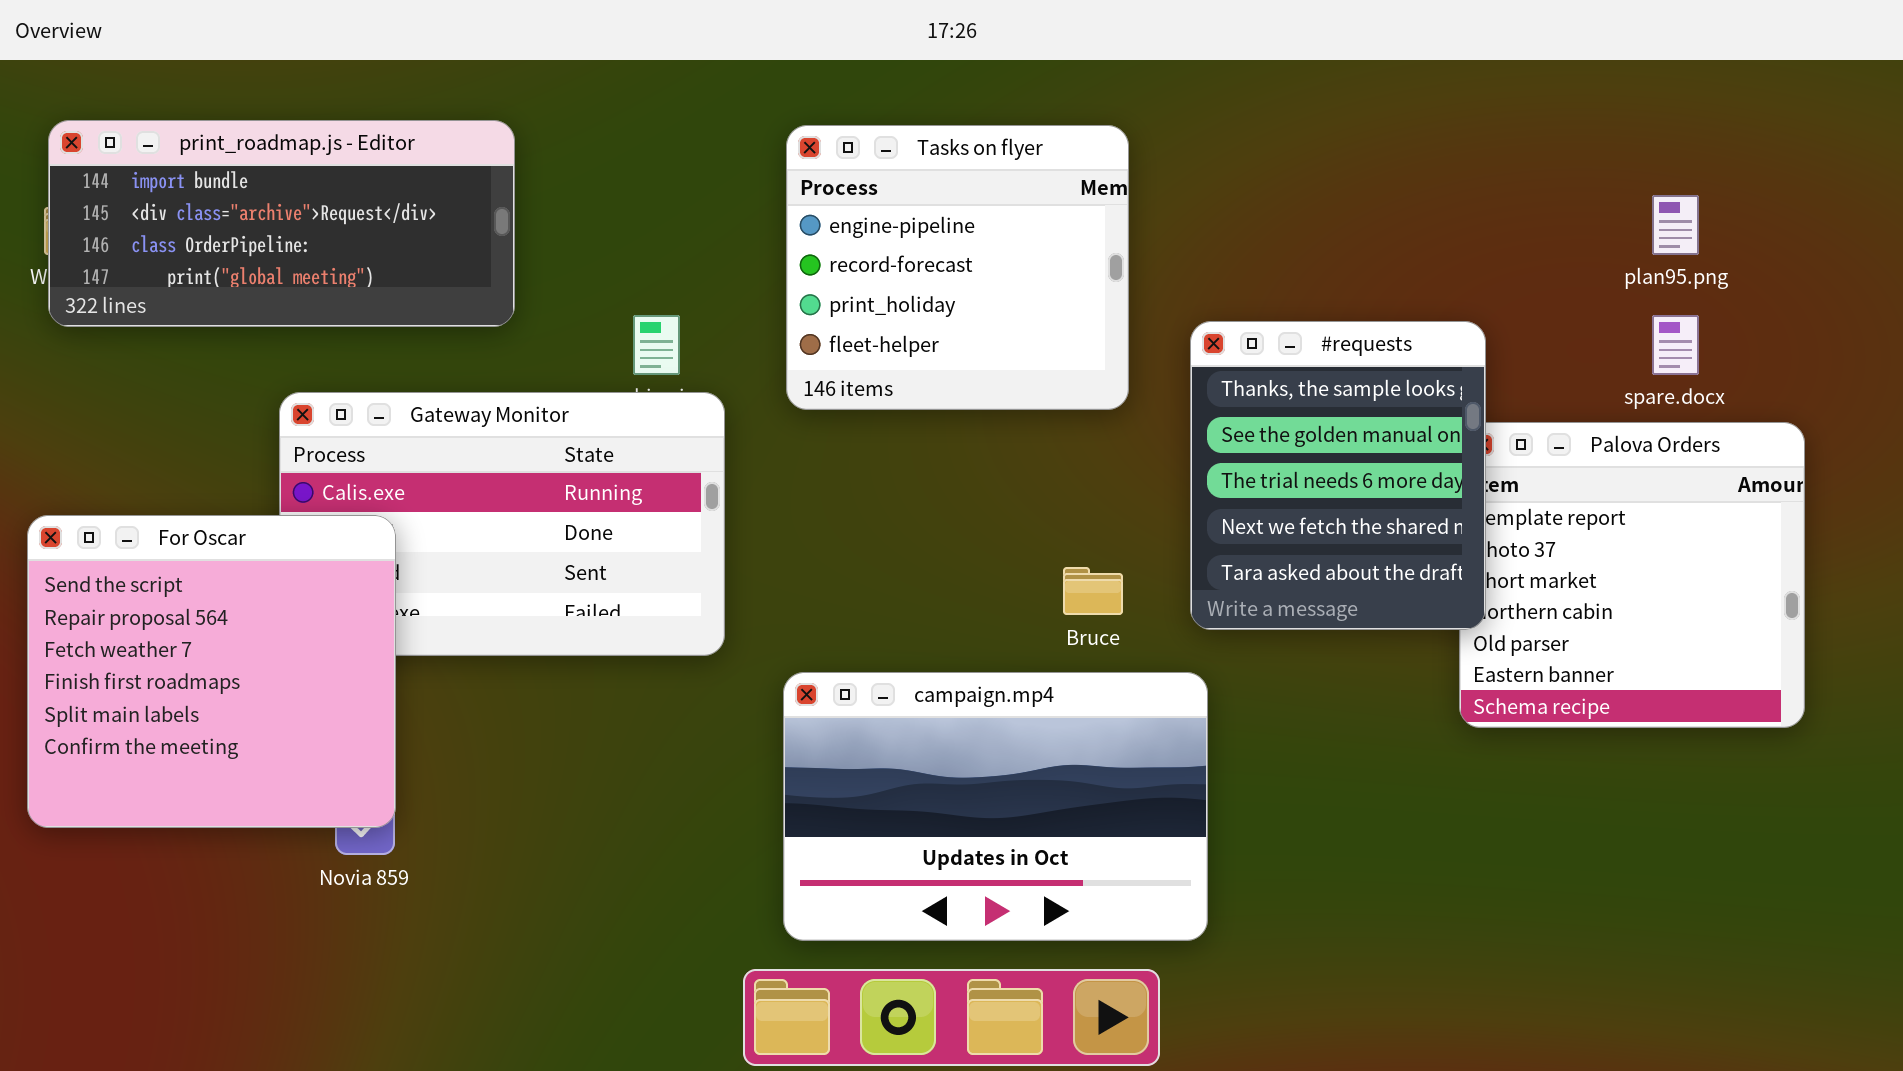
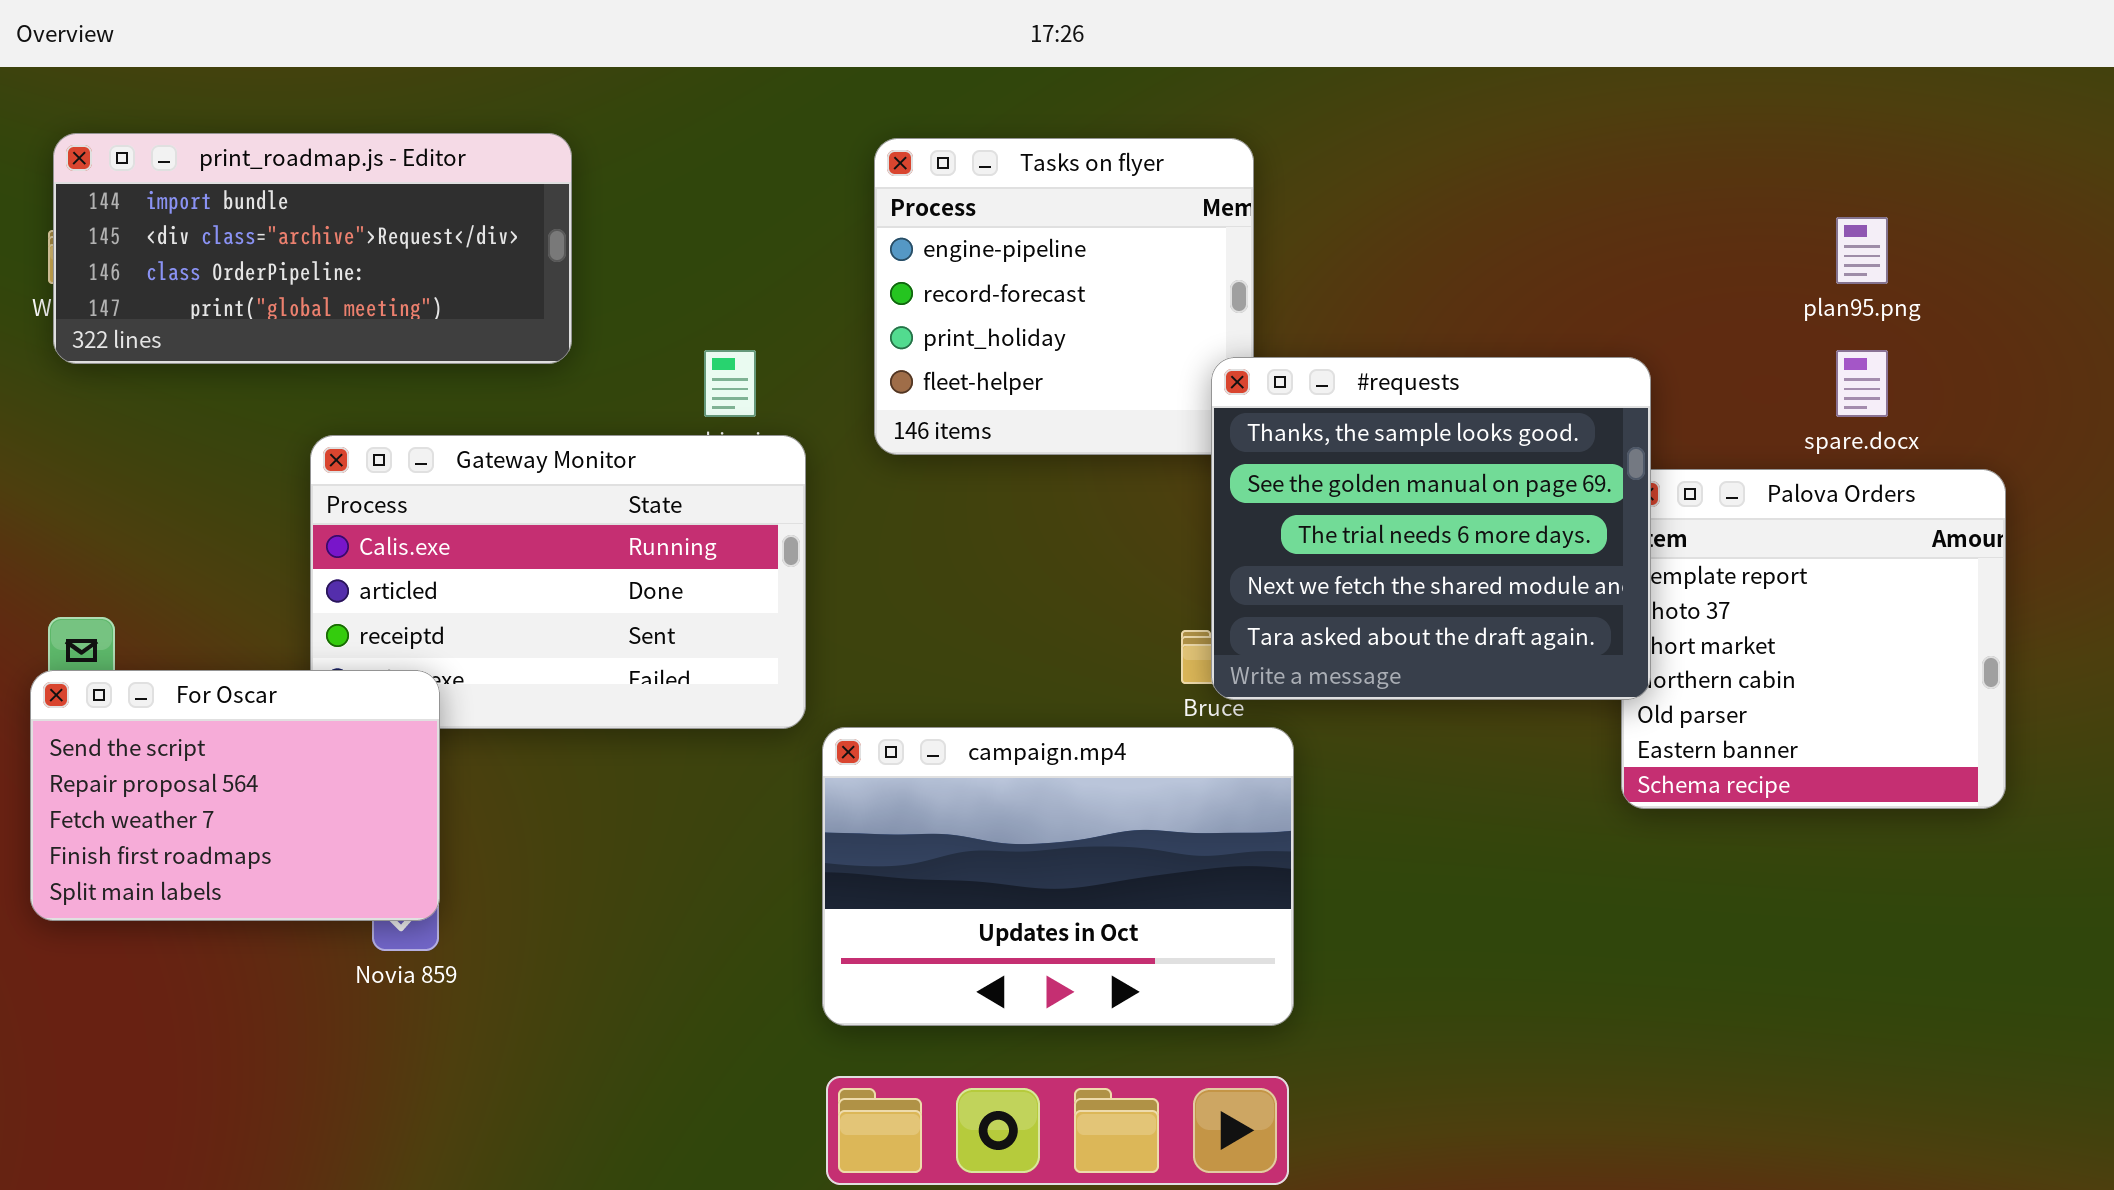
#requests: [1190,321,1486,630] -> [1211,357,1651,700], resized
For Oscar: [27,515,396,828] -> [30,670,440,921], resized
campaign.mp4: [783,672,1208,941] -> [822,727,1294,1026], moved

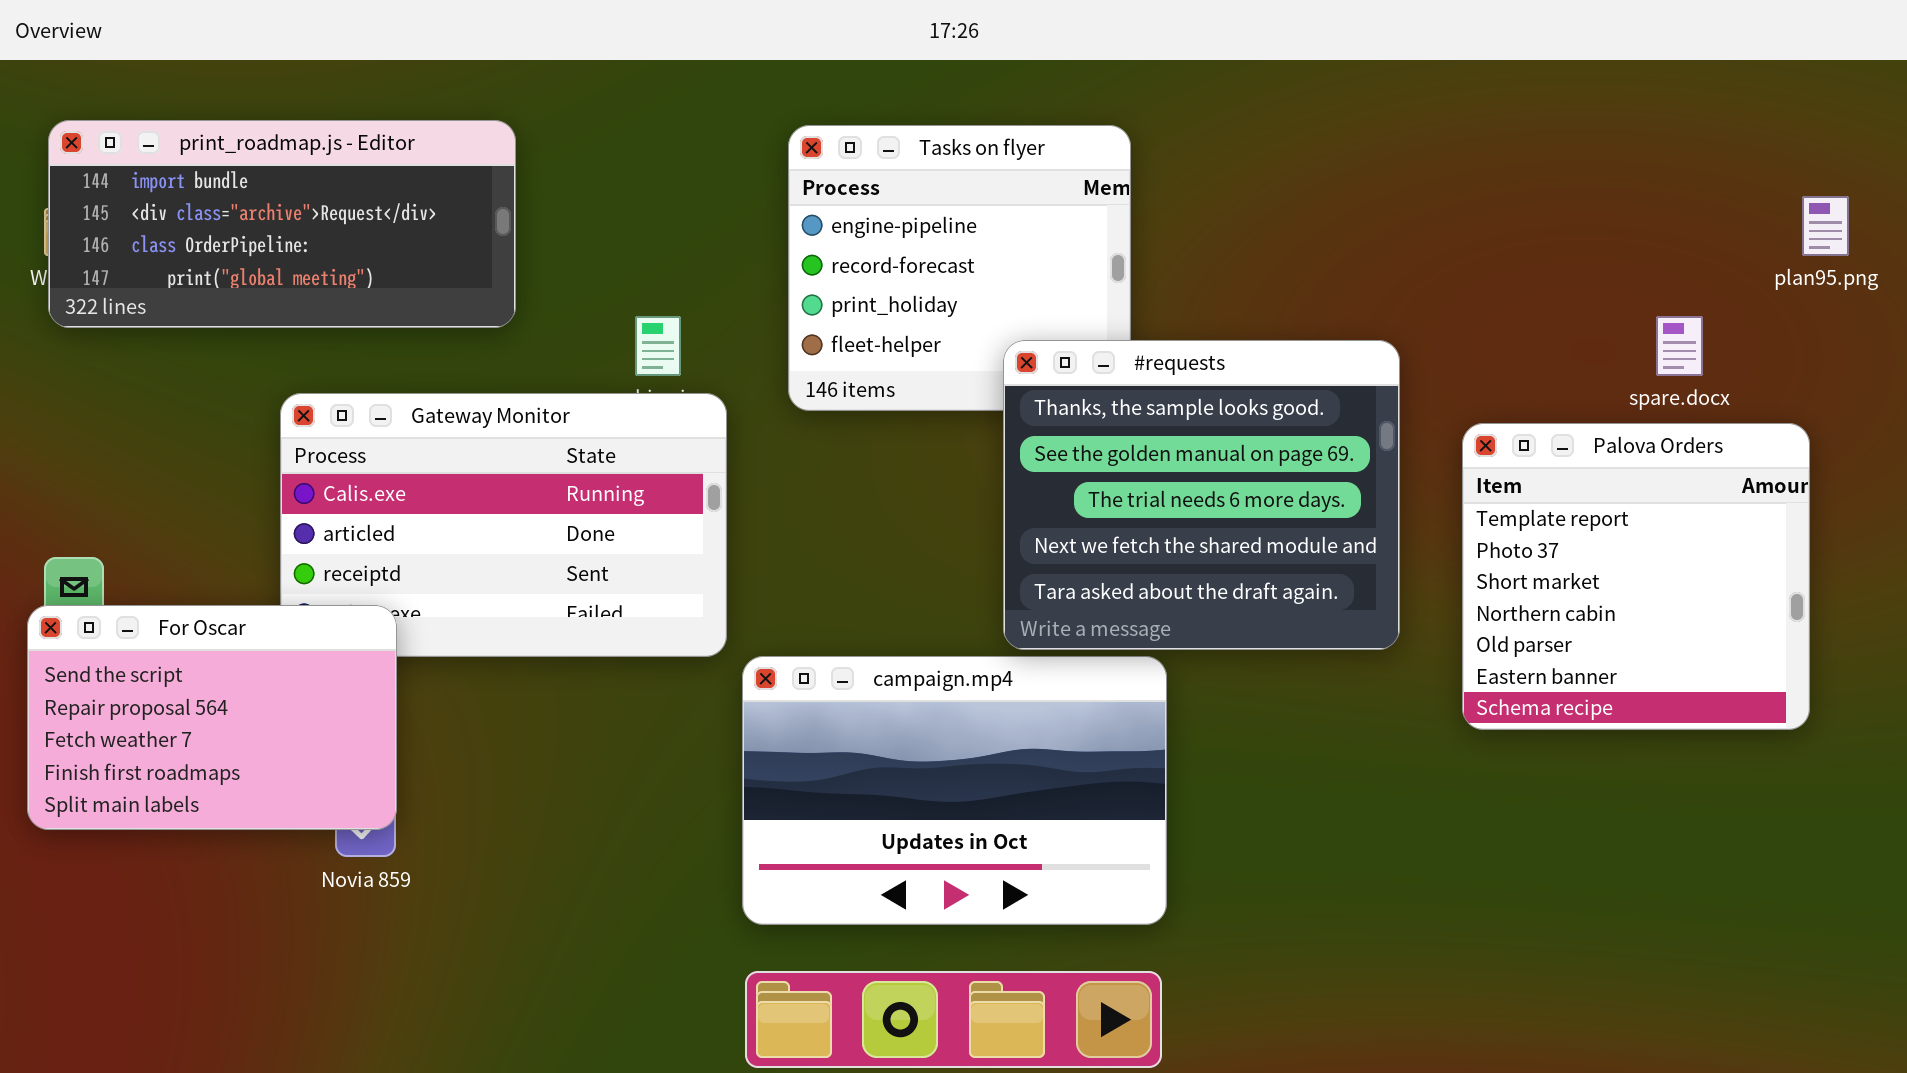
plan95.png: [1836,217,1888,284] -> [1802,196,1849,256], moved
#requests: [1211,357,1651,700] -> [1003,340,1400,650], moved

